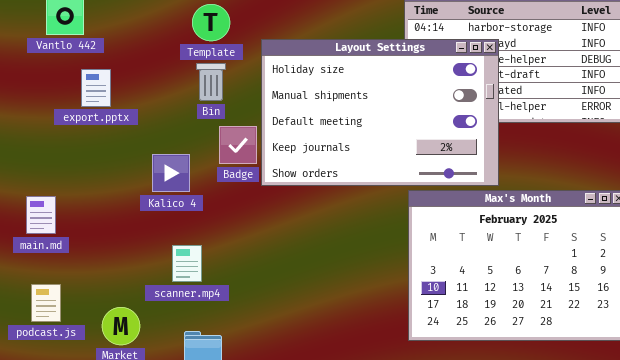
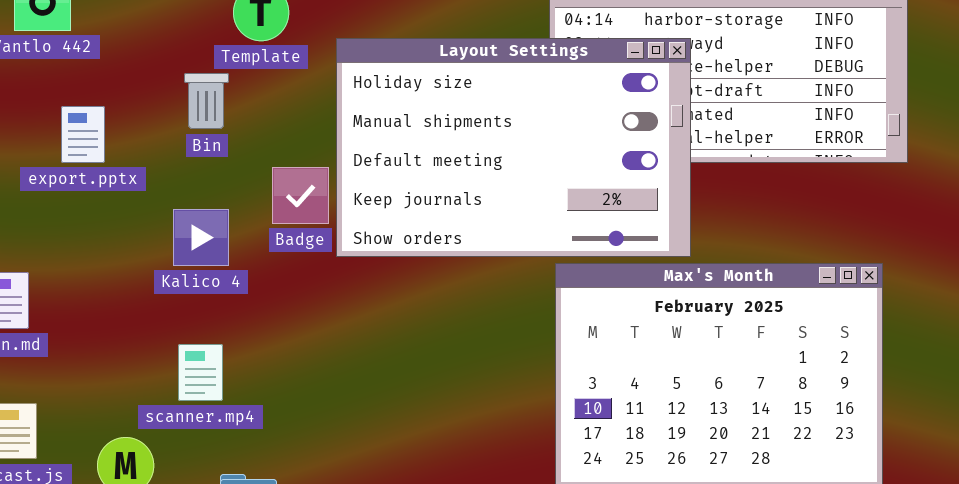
Bin: [196,63,226,101] -> [184,73,229,129], moved
export.pptx: [81,69,111,107] -> [61,106,105,163], moved
scanner.mp4: [172,245,202,282] -> [178,344,223,401], moved

